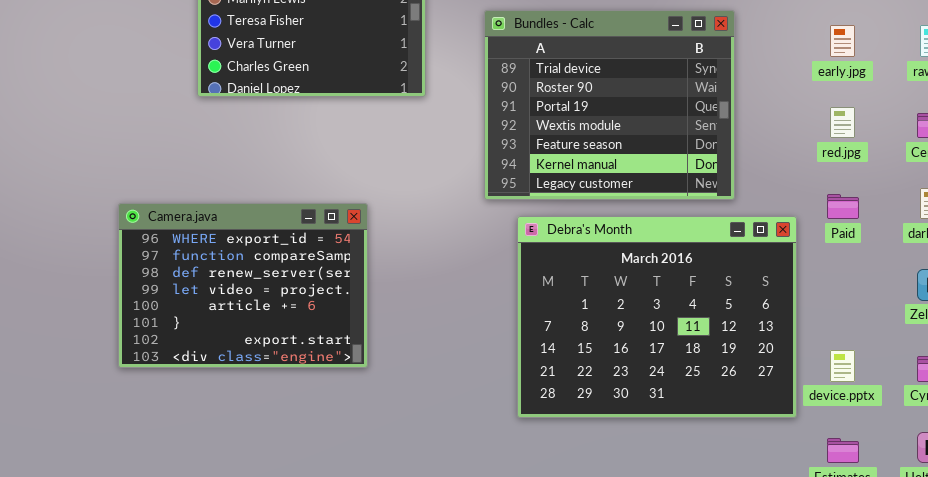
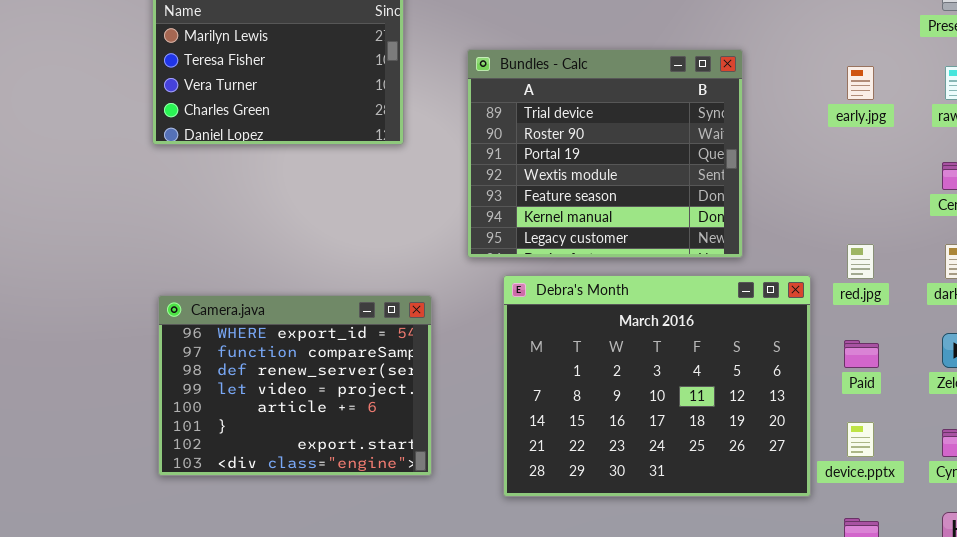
red.jpg: [830,107,855,138] -> [847,244,874,279], moved
Paid: [827,194,859,219] -> [844,340,879,368], moved
Camera.java: [118,203,368,368] -> [158,295,432,476], moved

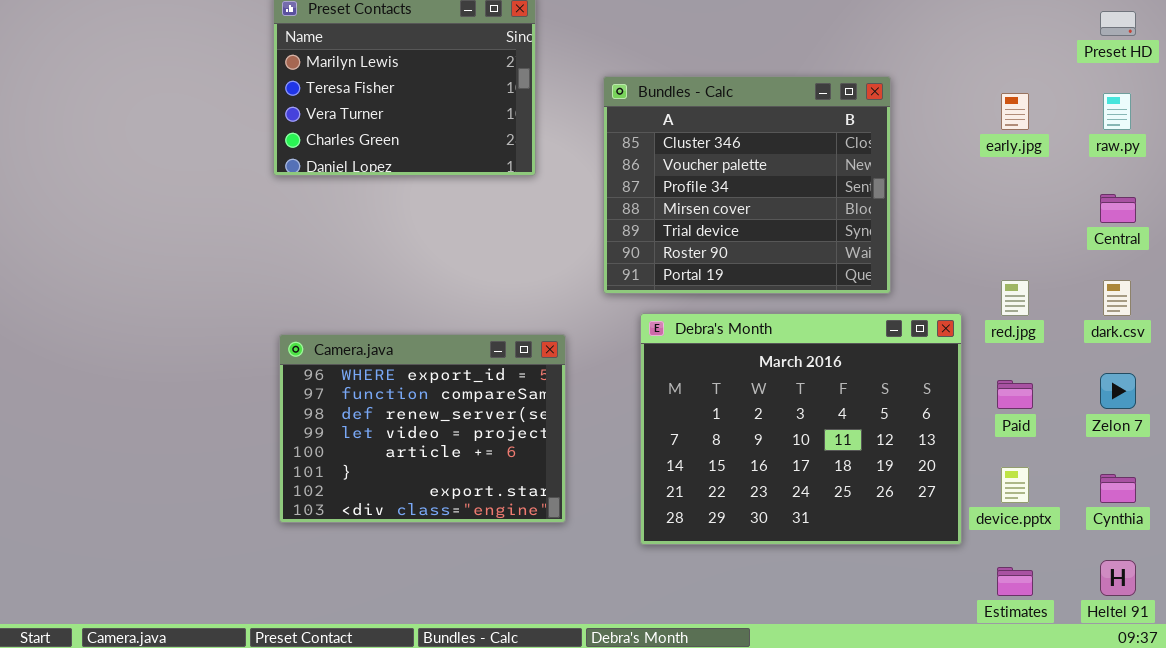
Bundles - Calc: [467,49,743,258] -> [603,76,891,294], scrolled up 4 rows

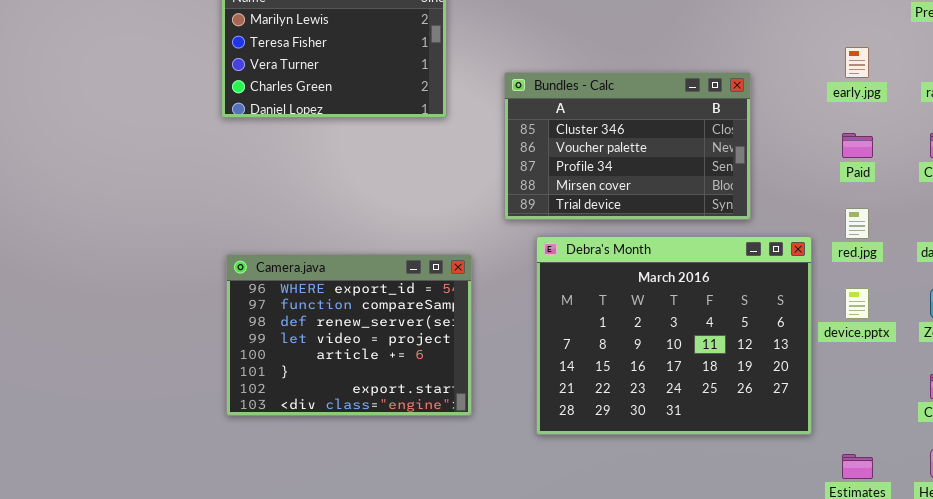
Bundles - Calc: [603,76,891,294] -> [504,72,751,220], resized
Paid: [997,380,1033,409] -> [842,133,873,158], moved
device.pptx: [1001,467,1029,503] -> [845,288,869,319], moved

